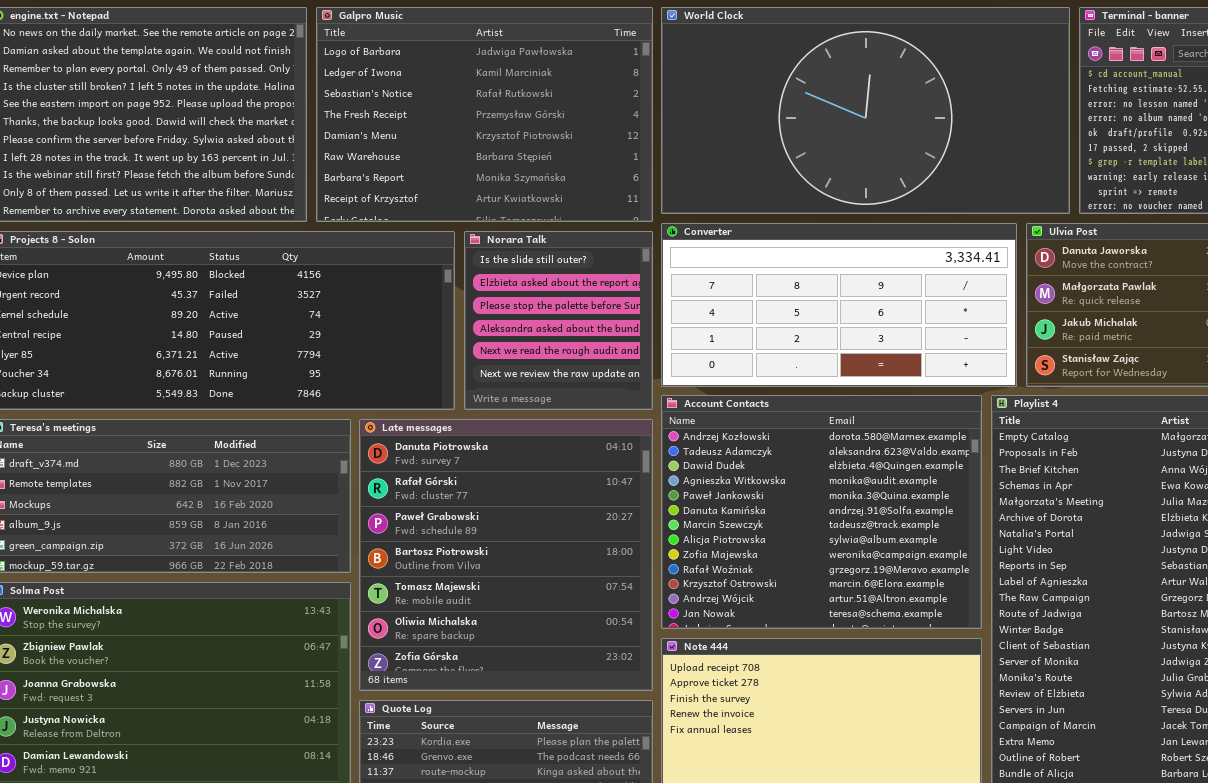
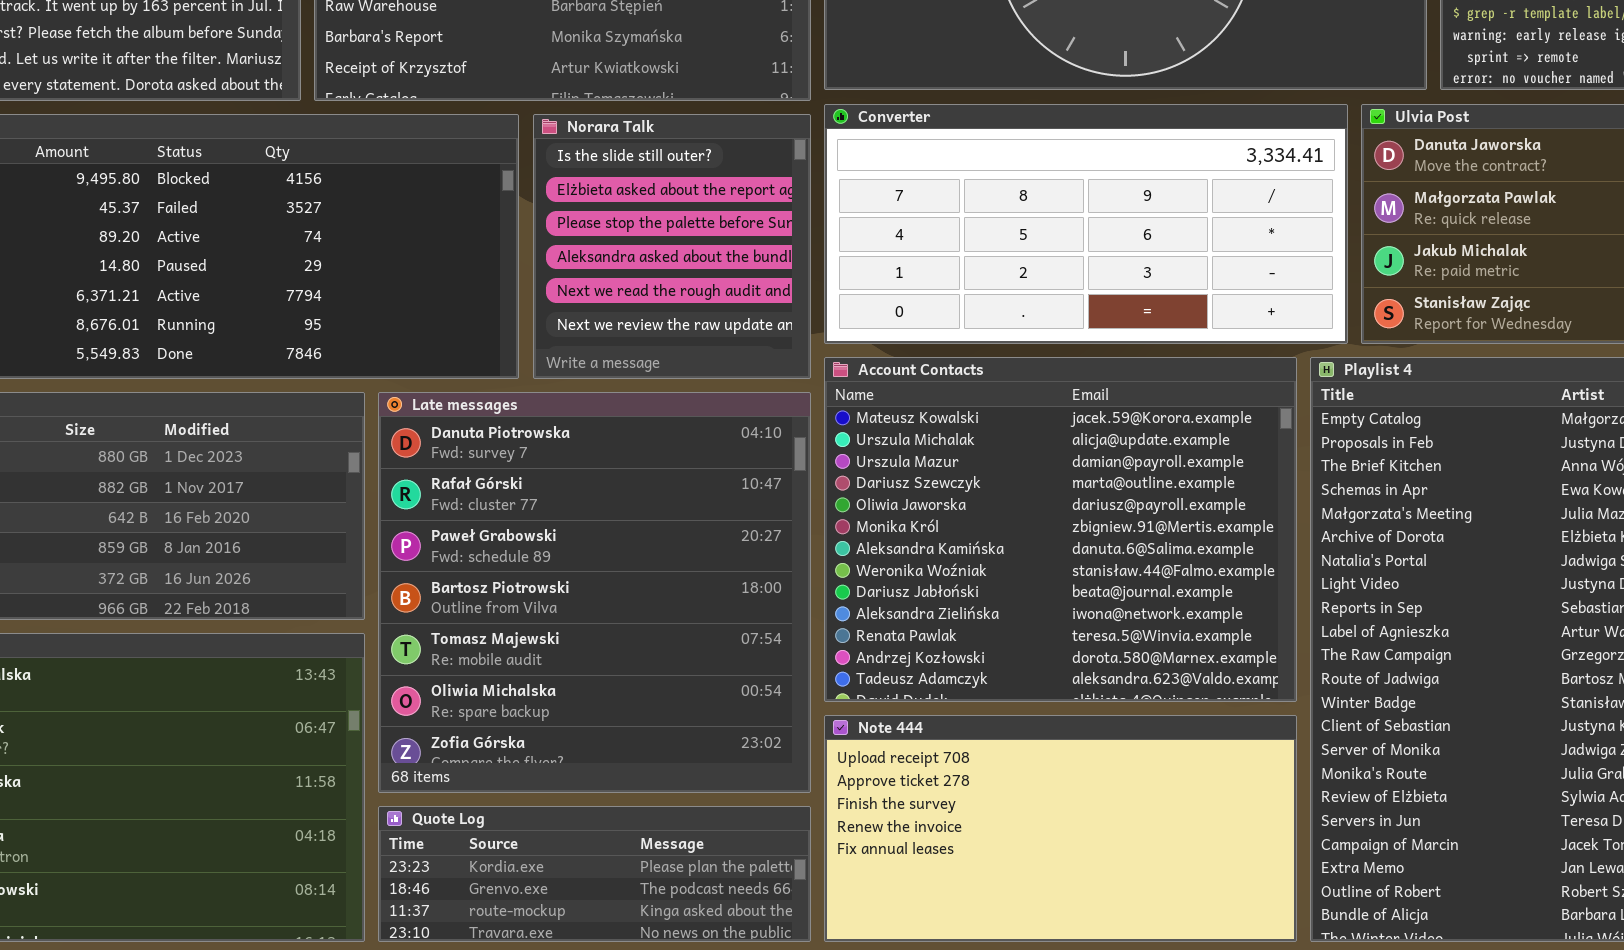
Account Contacts: [661,395,982,629] -> [824,357,1297,702], scrolled up 11 rows

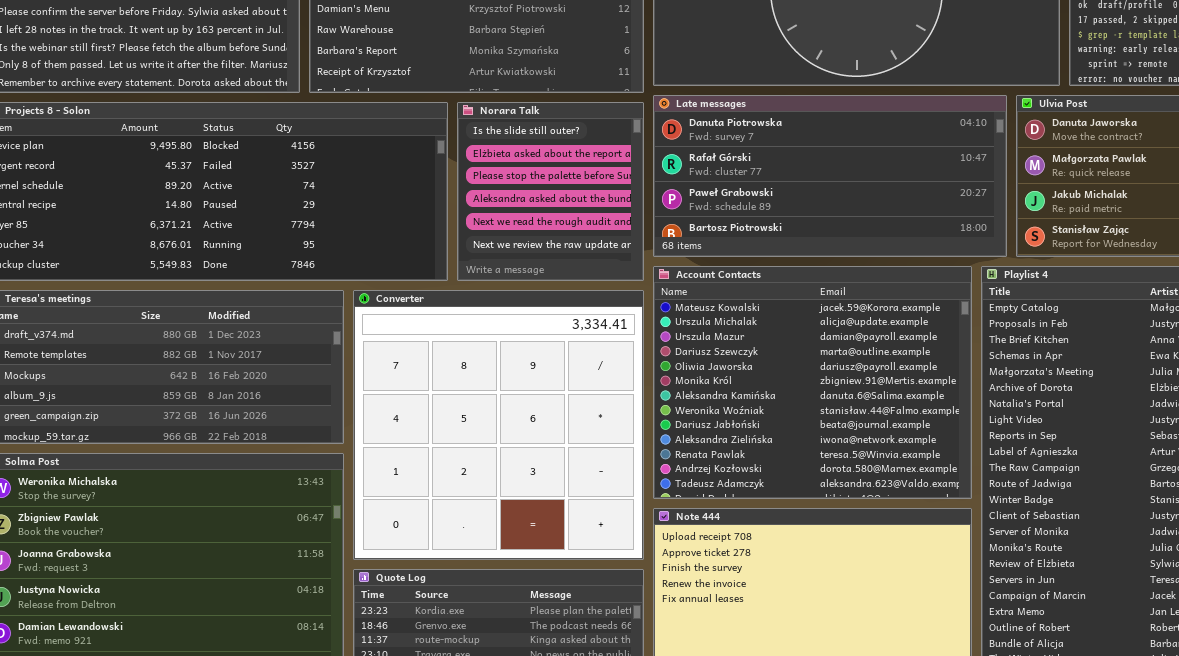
Converter: [824,104,1348,344] -> [353,290,644,560], moved, resized
Late messages: [378,392,811,793] -> [653,95,1007,257], moved, resized

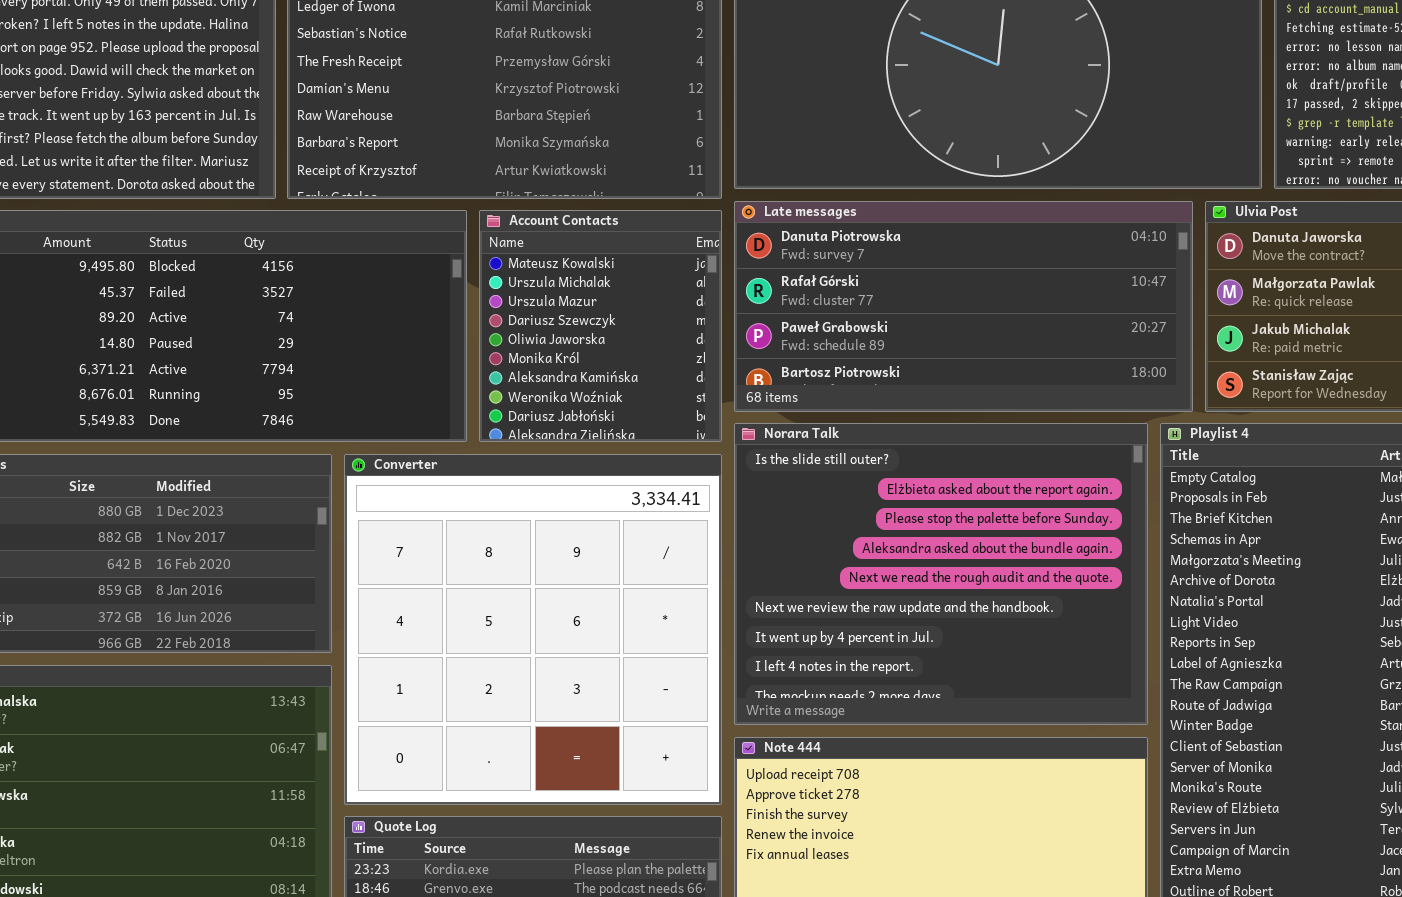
Norara Talk: [457,102,644,281] -> [734,423,1148,725], moved, resized
Account Contacts: [653,266,972,499] -> [479,210,722,442], moved, resized

